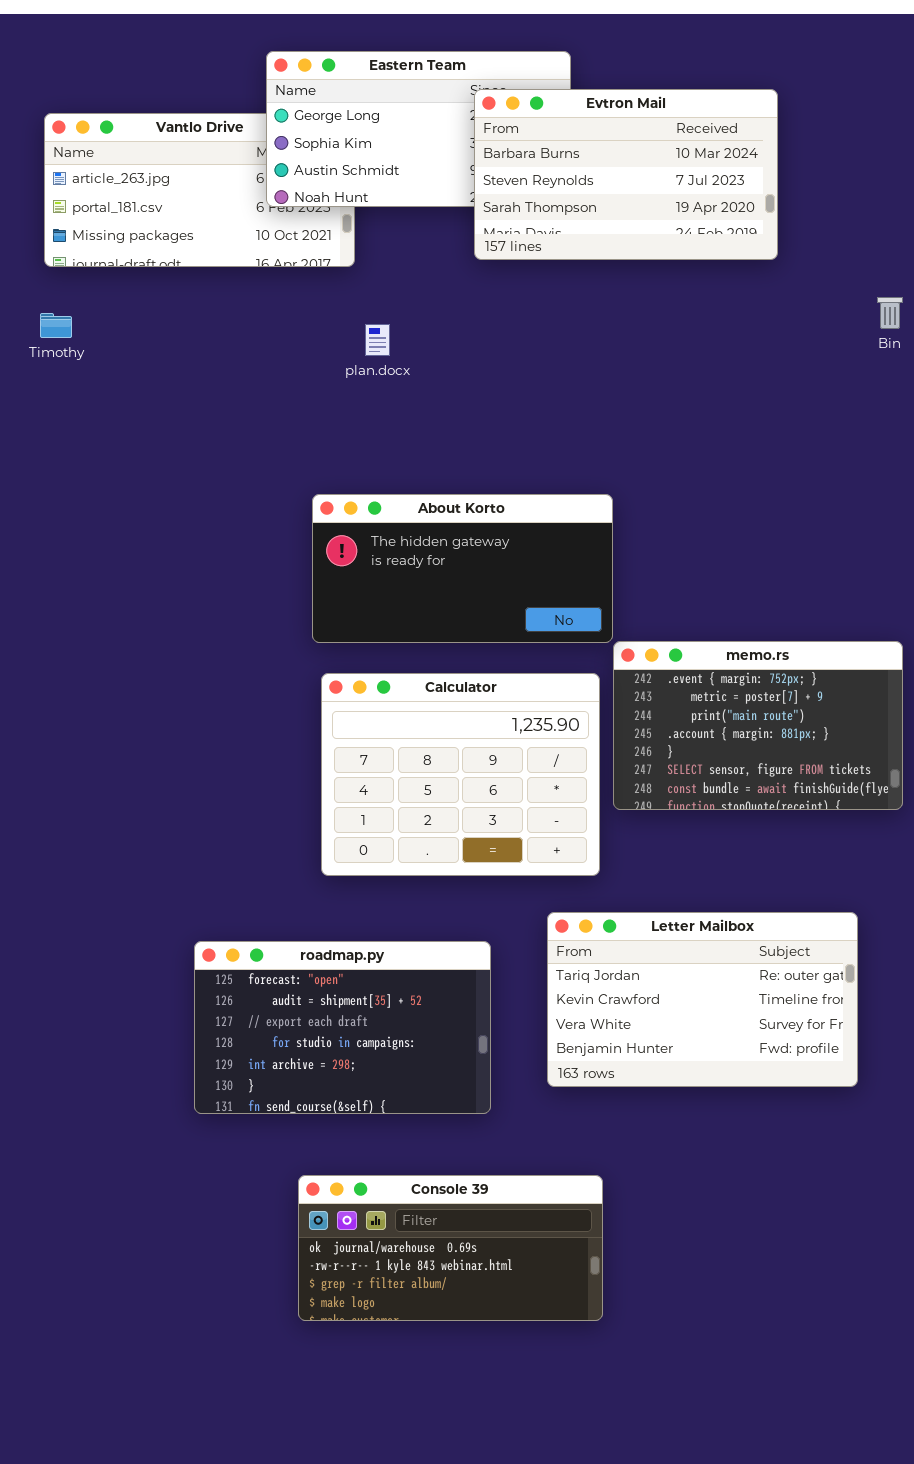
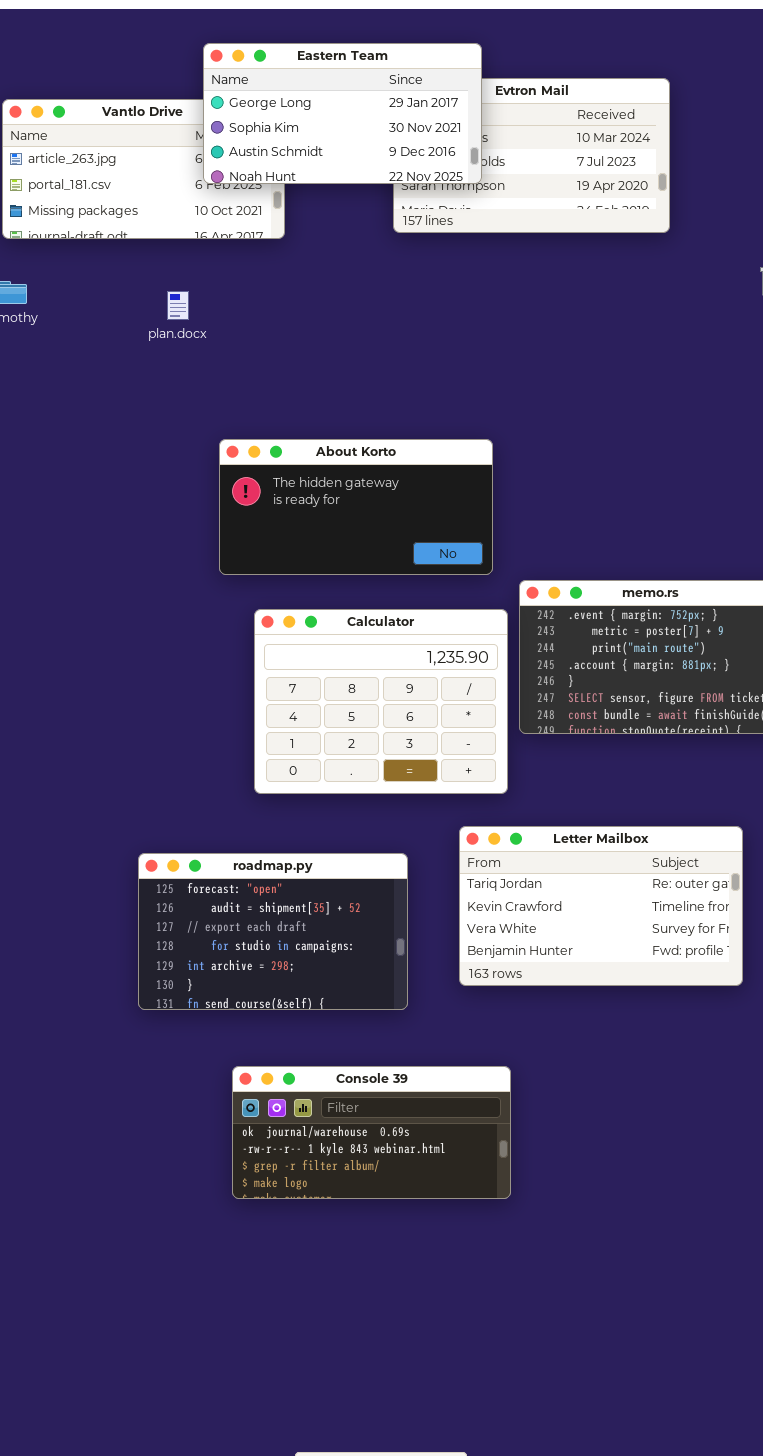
Eastern Team: [266,51,571,207] -> [203,43,482,184], raised
plan.docx: [365,324,390,356] -> [167,291,189,320], moved
About Korto: [312,494,613,643] -> [219,439,493,575], moved

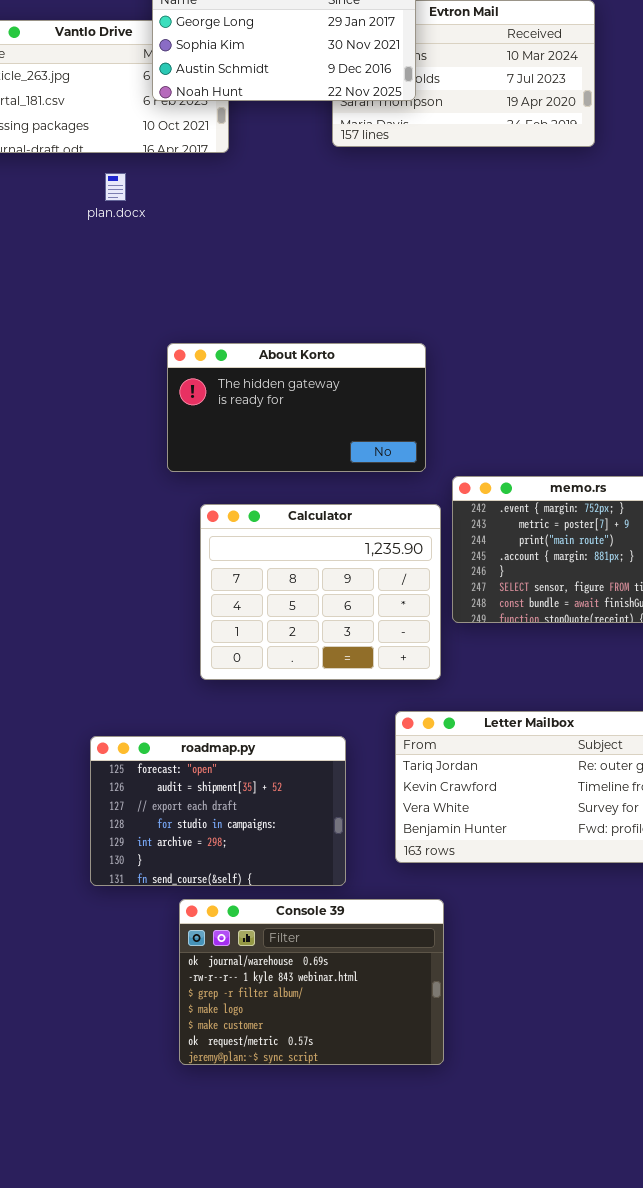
plan.docx: [167,291,189,320] -> [105,173,126,201], moved
Console 39: [232,1066,511,1199] -> [179,899,444,1065], resized

